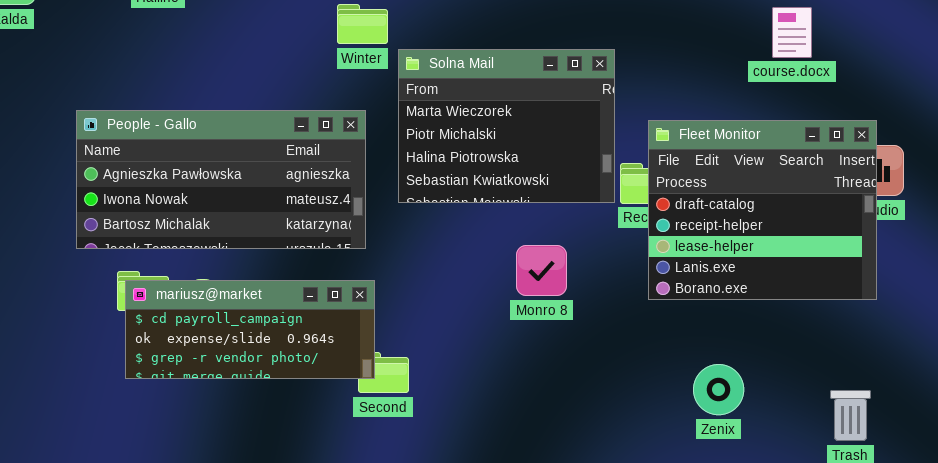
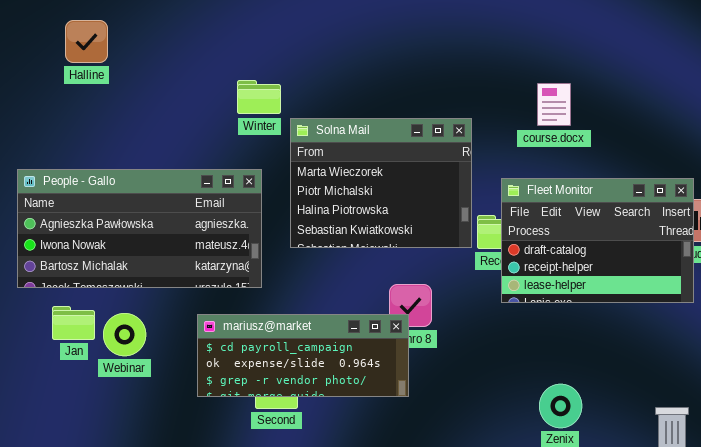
course.docx: [772,7,812,58] -> [537,83,571,126], moved
Fleet Monitor: [648,120,877,300] -> [501,178,694,303], resized
mariusz@market: [125,280,375,379] -> [197,314,409,397], moved

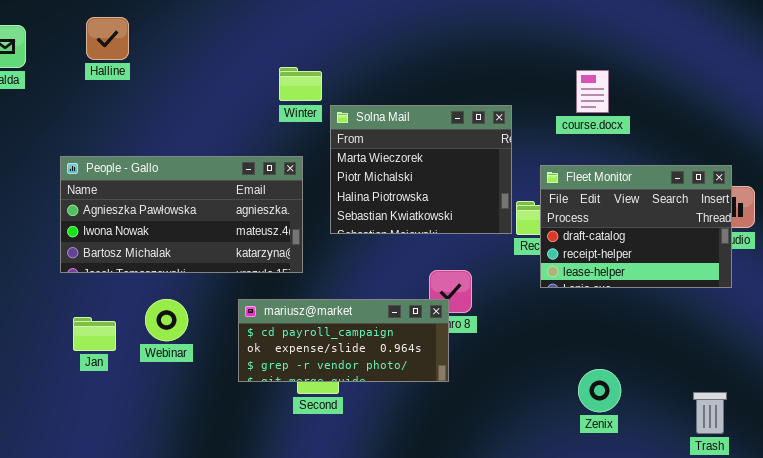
Halline: [65,20,108,63] -> [86,17,129,60], moved
Jan: [52,306,95,340] -> [73,317,116,351], moved

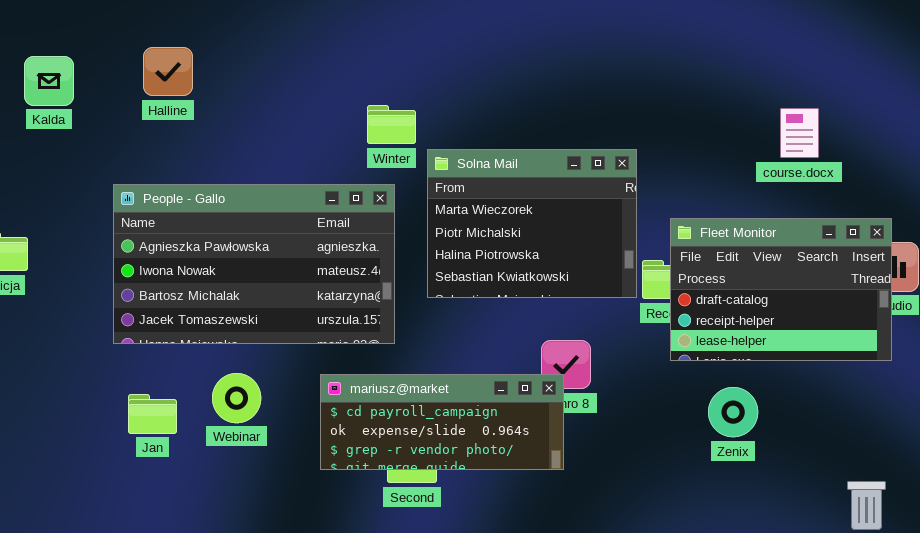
course.docx: [576,70,609,113] -> [780,108,819,158], moved
People - Gallo: [60,156,303,273] -> [113,184,395,344], resized
Zenix: [578,369,621,412] -> [708,387,758,437], moved

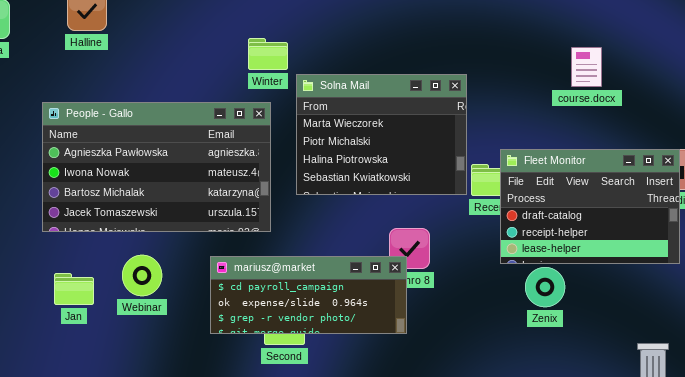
course.docx: [780,108,819,158] -> [571,47,602,87], moved
Fleet Monitor: [670,218,892,361] -> [500,149,680,264], moved

